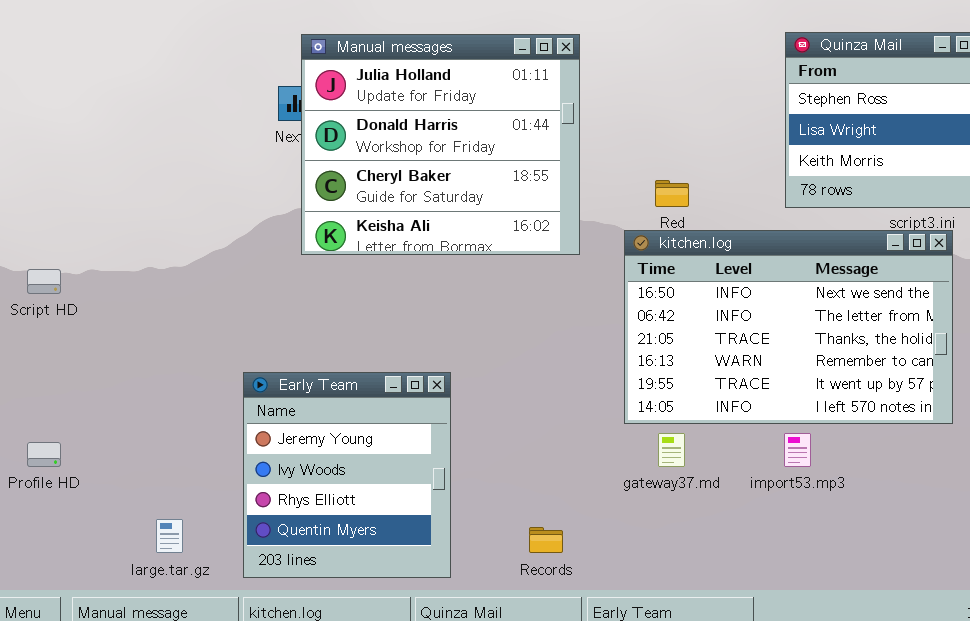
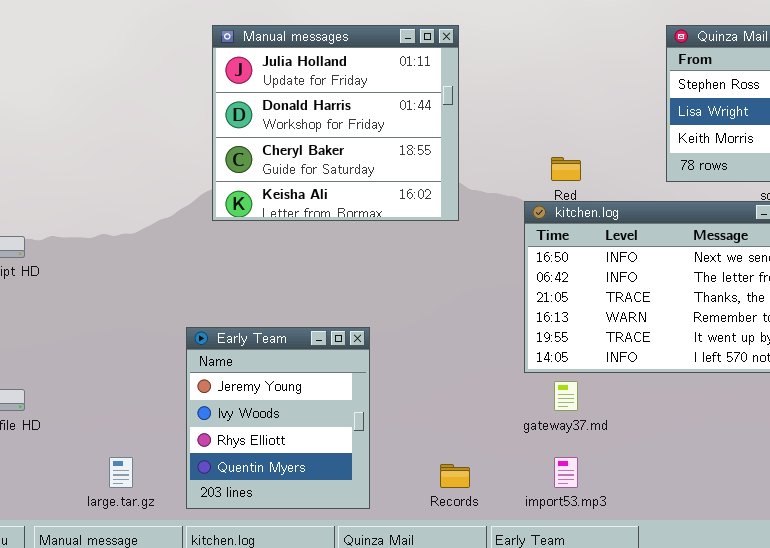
Manual messages: [301,34,580,255] -> [212,25,459,221], moved
import53.mp3: [784,433,811,467] -> [554,457,578,488], moved

